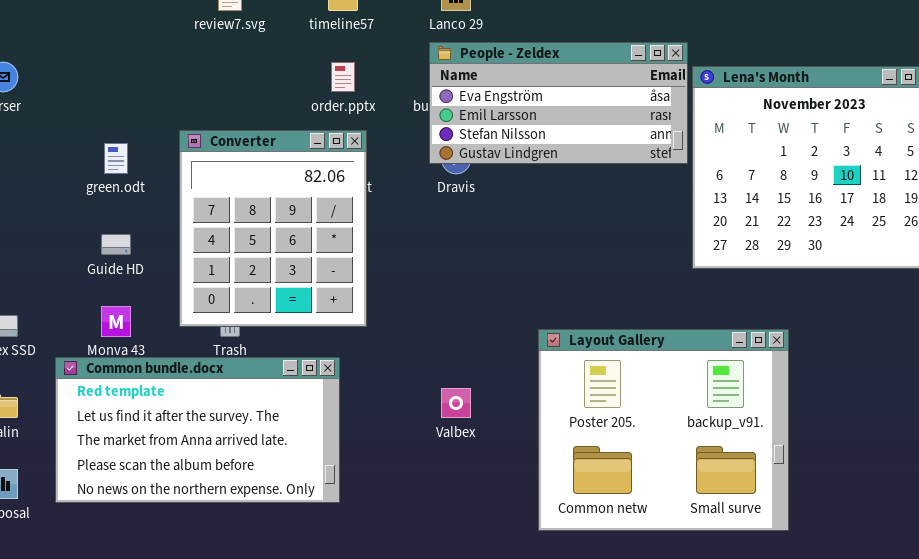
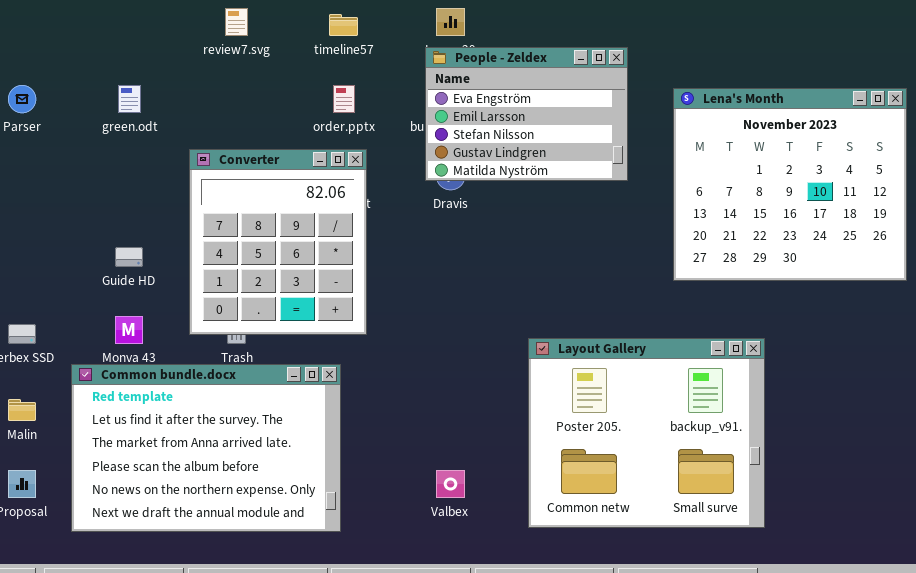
People - Zeldex: [429,42,688,164] -> [425,47,628,181], resized
green.odt: [104,143,128,174] -> [118,85,141,113], moved
Common bundle.docx: [55,357,340,503] -> [71,364,341,532], resized
Valbex: [441,388,471,418] -> [436,470,465,498], moved

